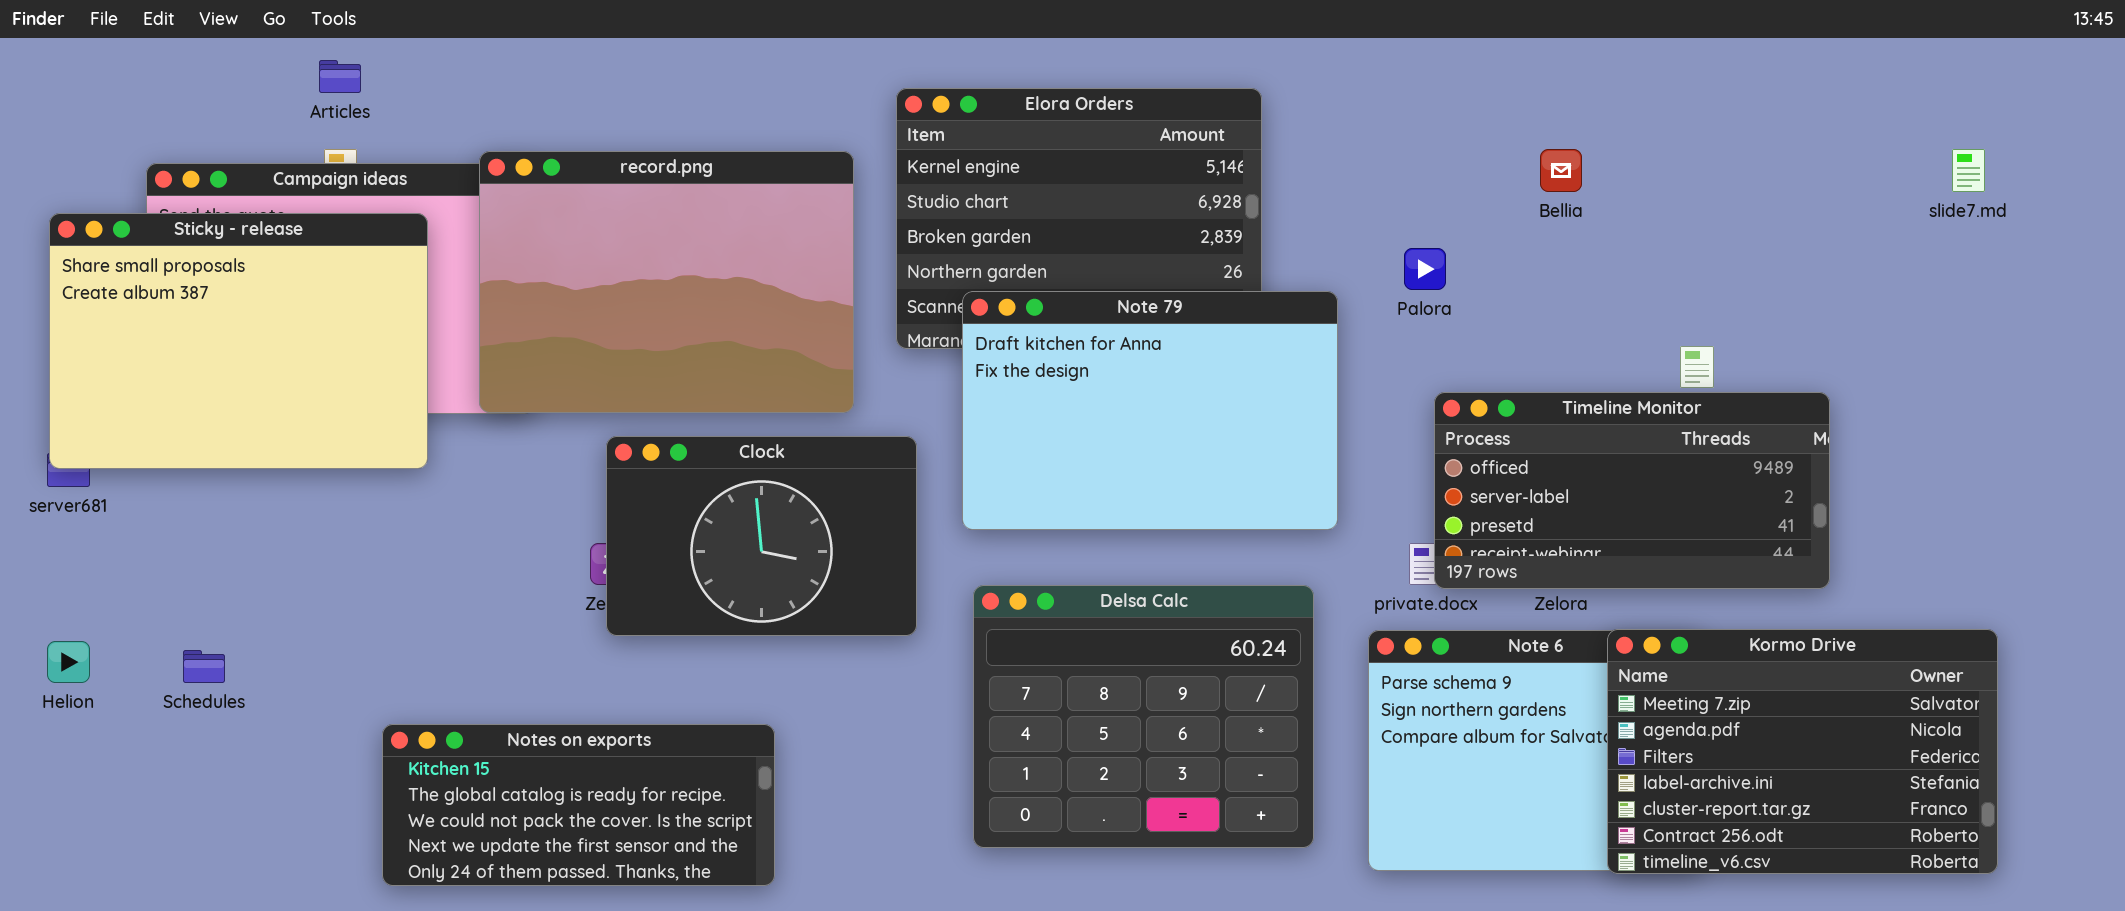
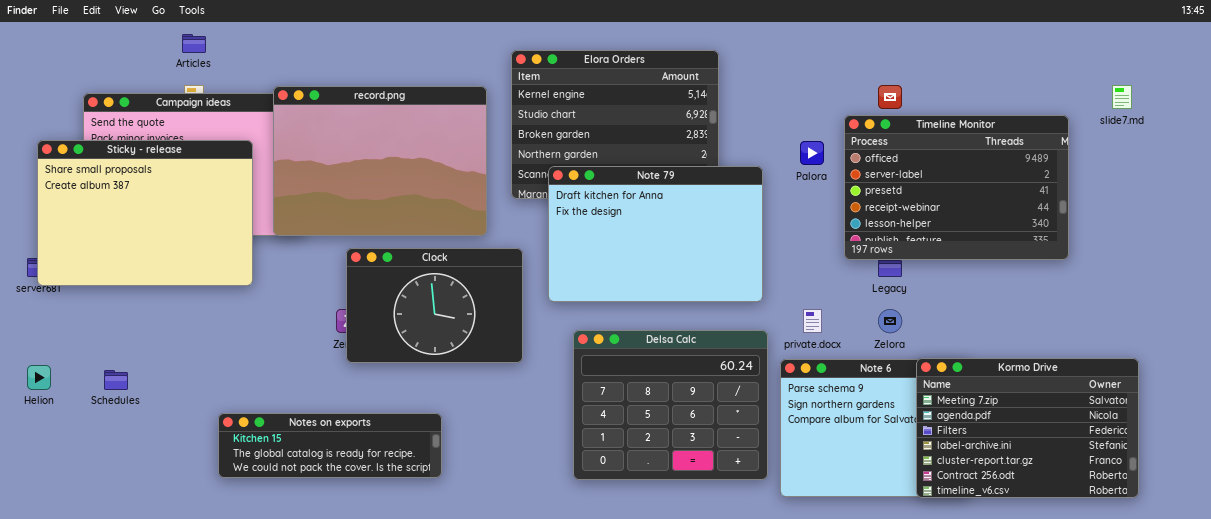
Sticky - release: [49,213,428,469] -> [37,140,253,286], moved
Timeline Monitor: [1434,392,1830,589] -> [844,115,1069,260], moved, resized
Delsa Calc: [973,585,1314,848] -> [573,330,768,480], moved
Notes on exports: [382,724,775,886] -> [218,413,442,478], resized

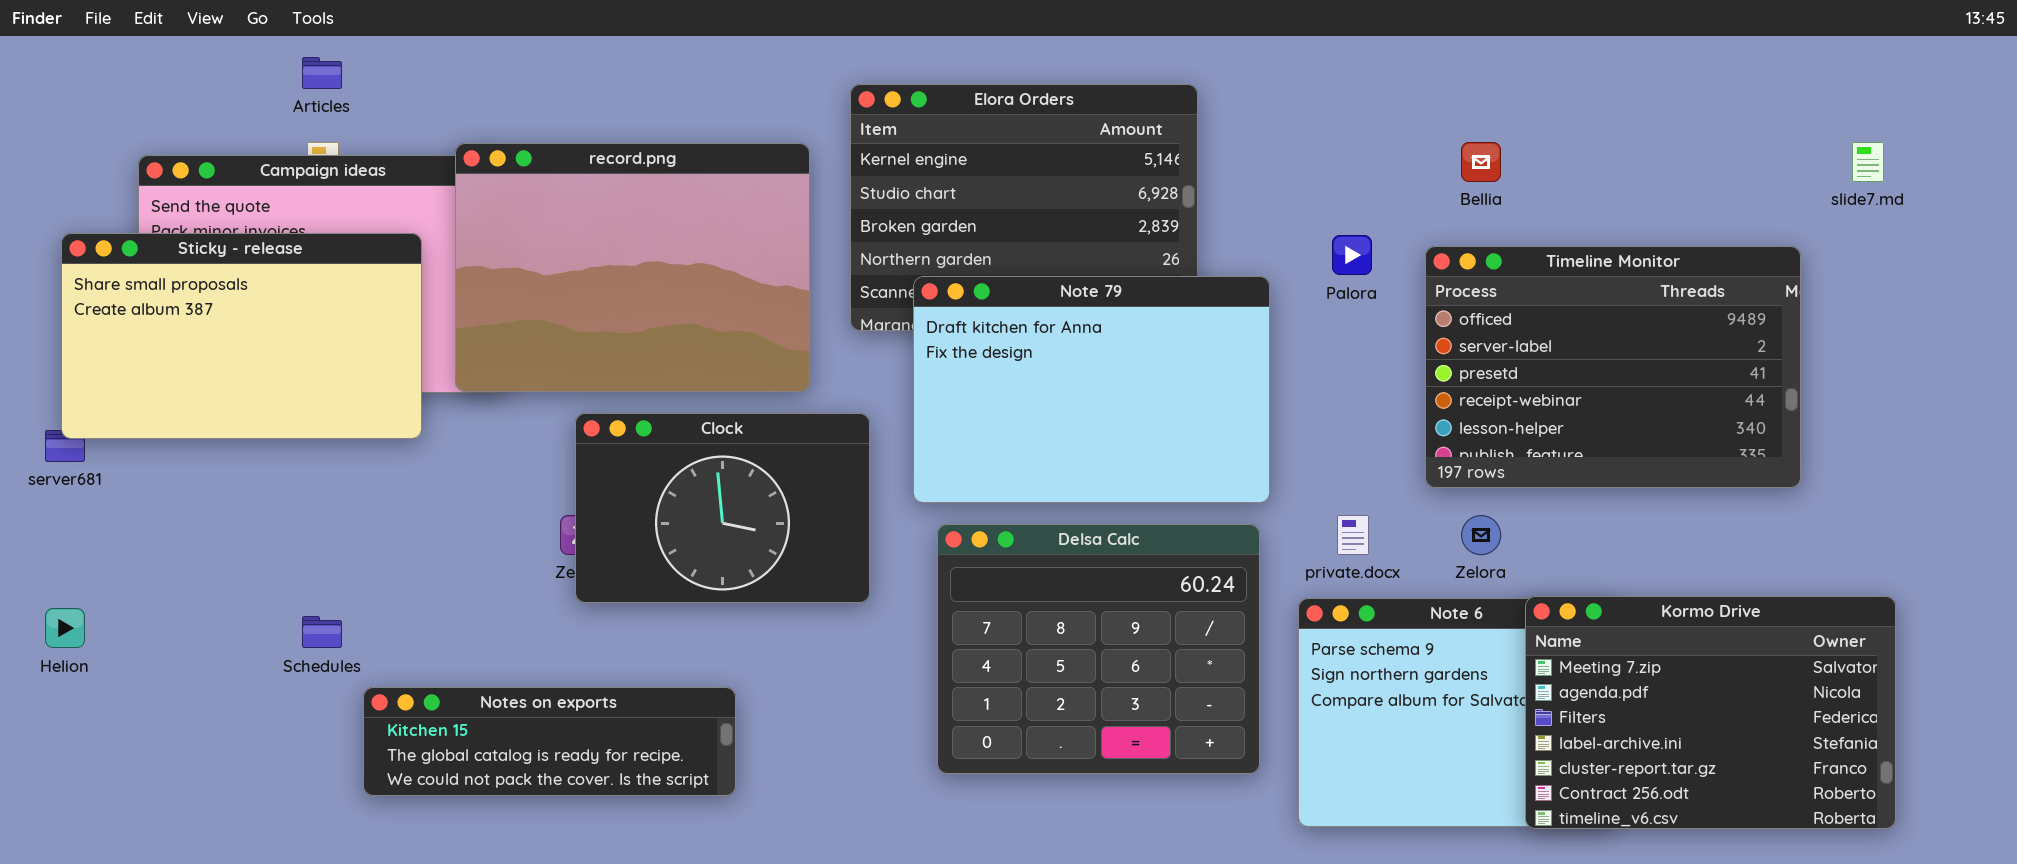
Timeline Monitor: [844,115,1069,260] -> [1425,246,1801,488], moved
Sticky - release: [37,140,253,286] -> [61,233,422,439], resized
Delsa Calc: [573,330,768,480] -> [937,524,1260,774], moved
Schedules: [104,370,128,390] -> [302,616,342,648], moved

